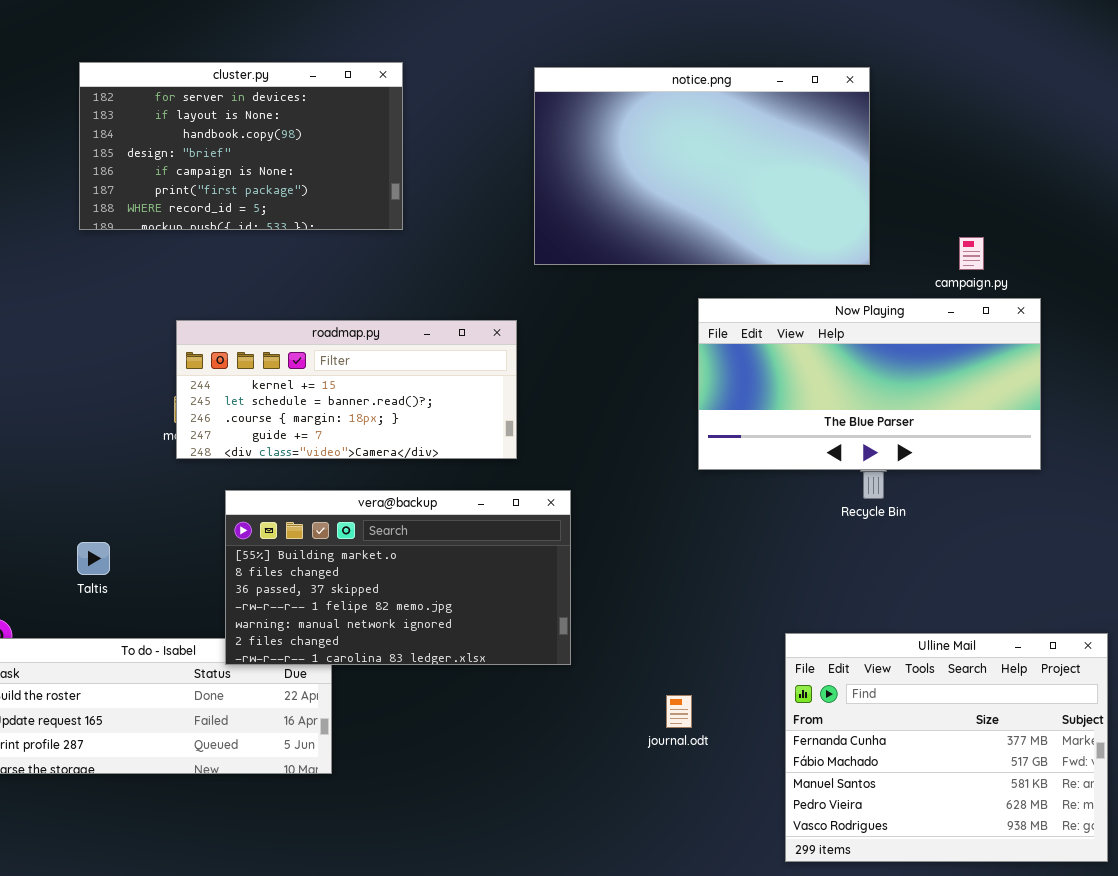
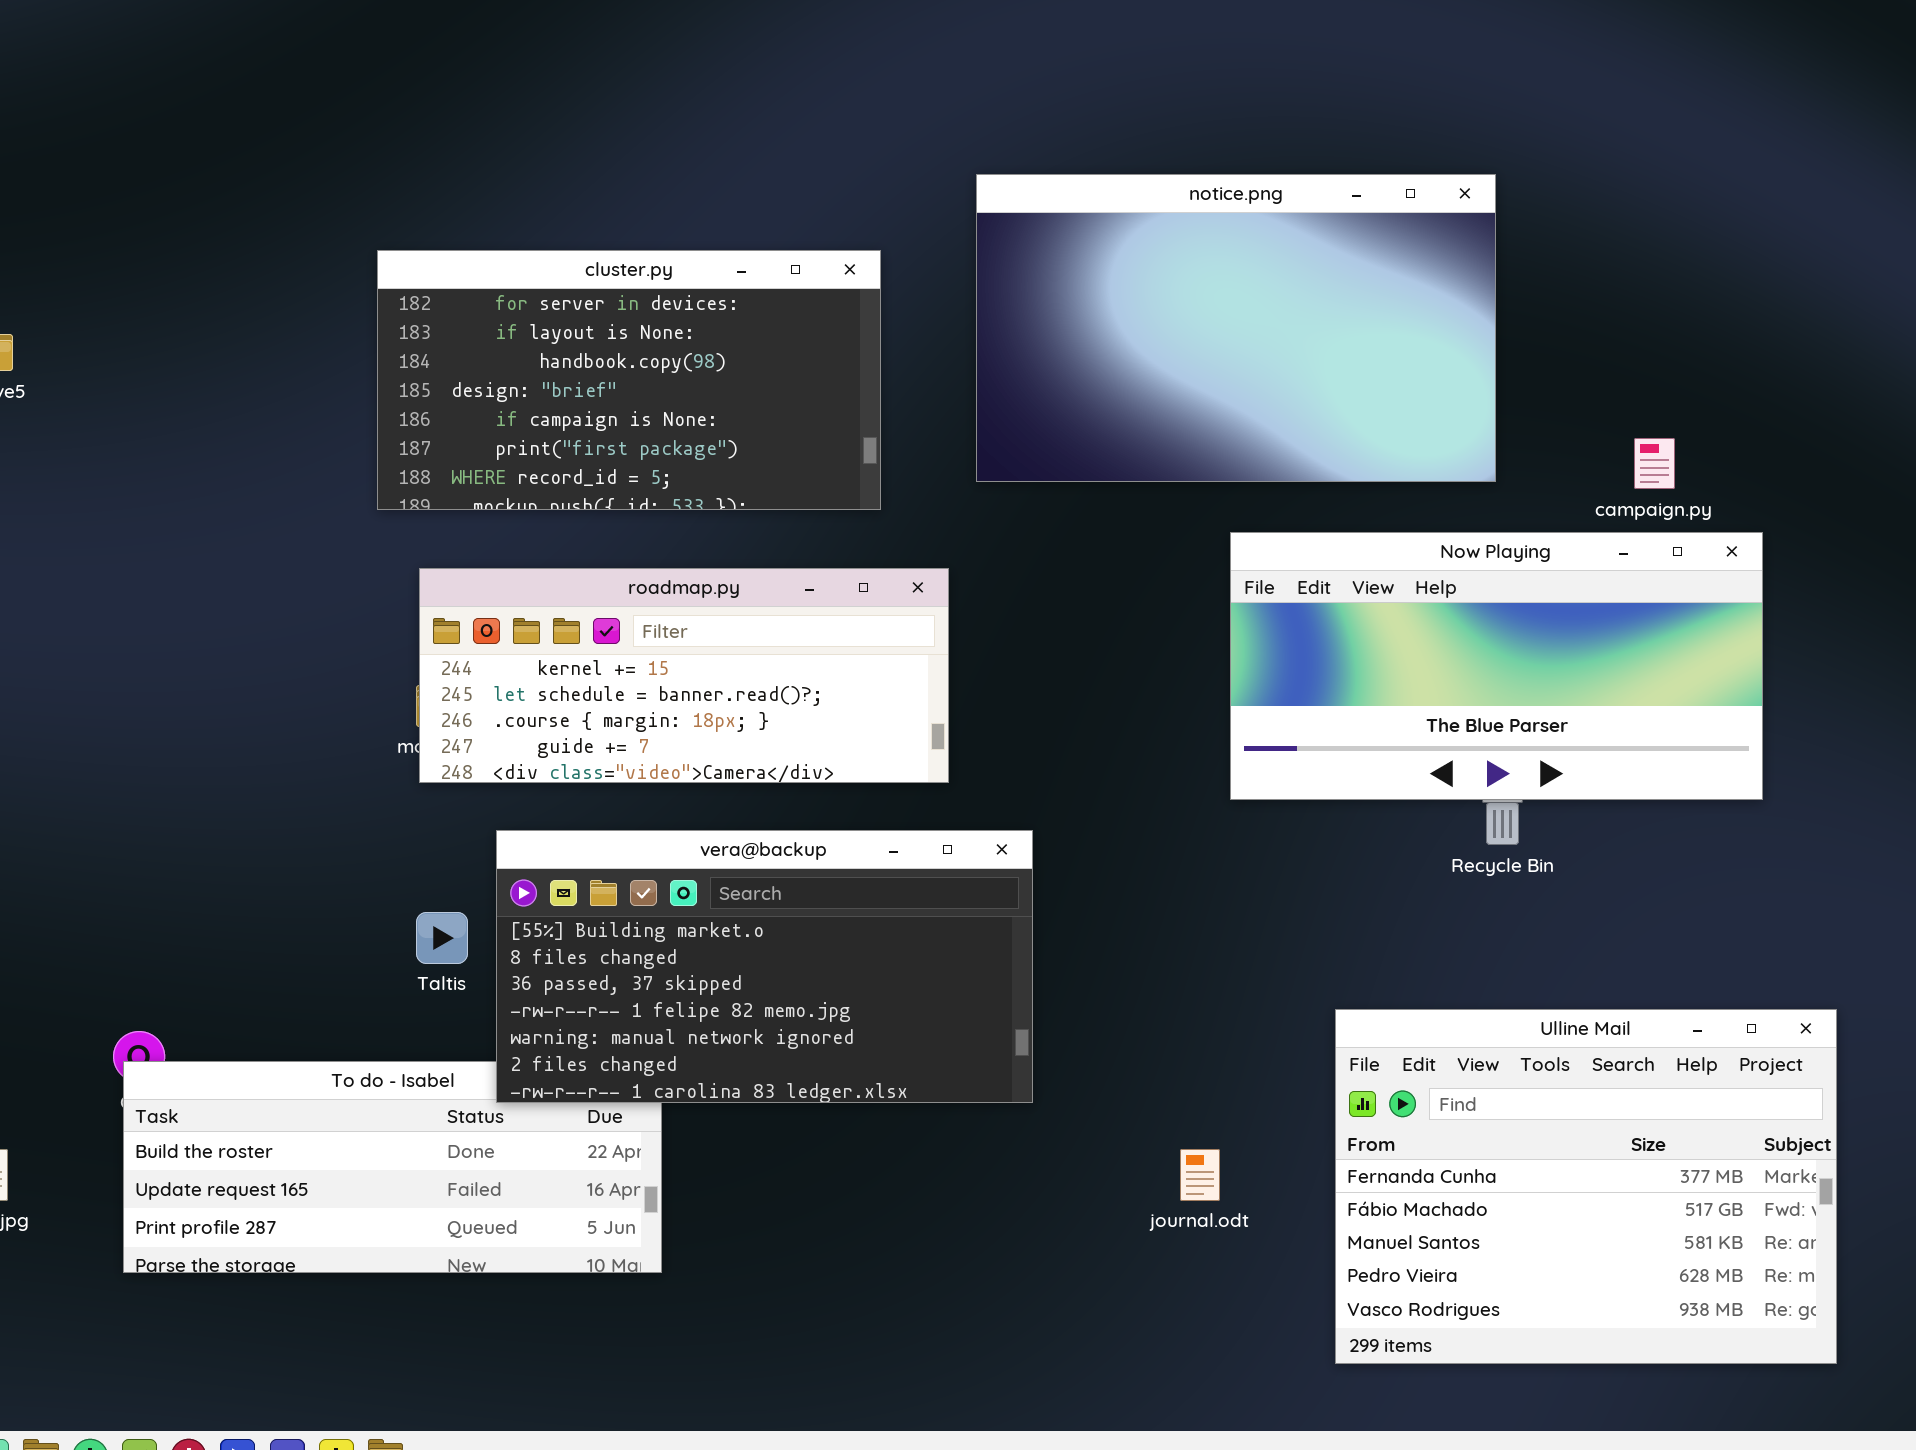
cluster.py: [79,62,403,230] -> [377,250,881,510], moved
Taltis: [77,542,110,575] -> [416,912,468,964], moved
Ulline Mail: [785,633,1108,862] -> [1335,1009,1837,1364], moved

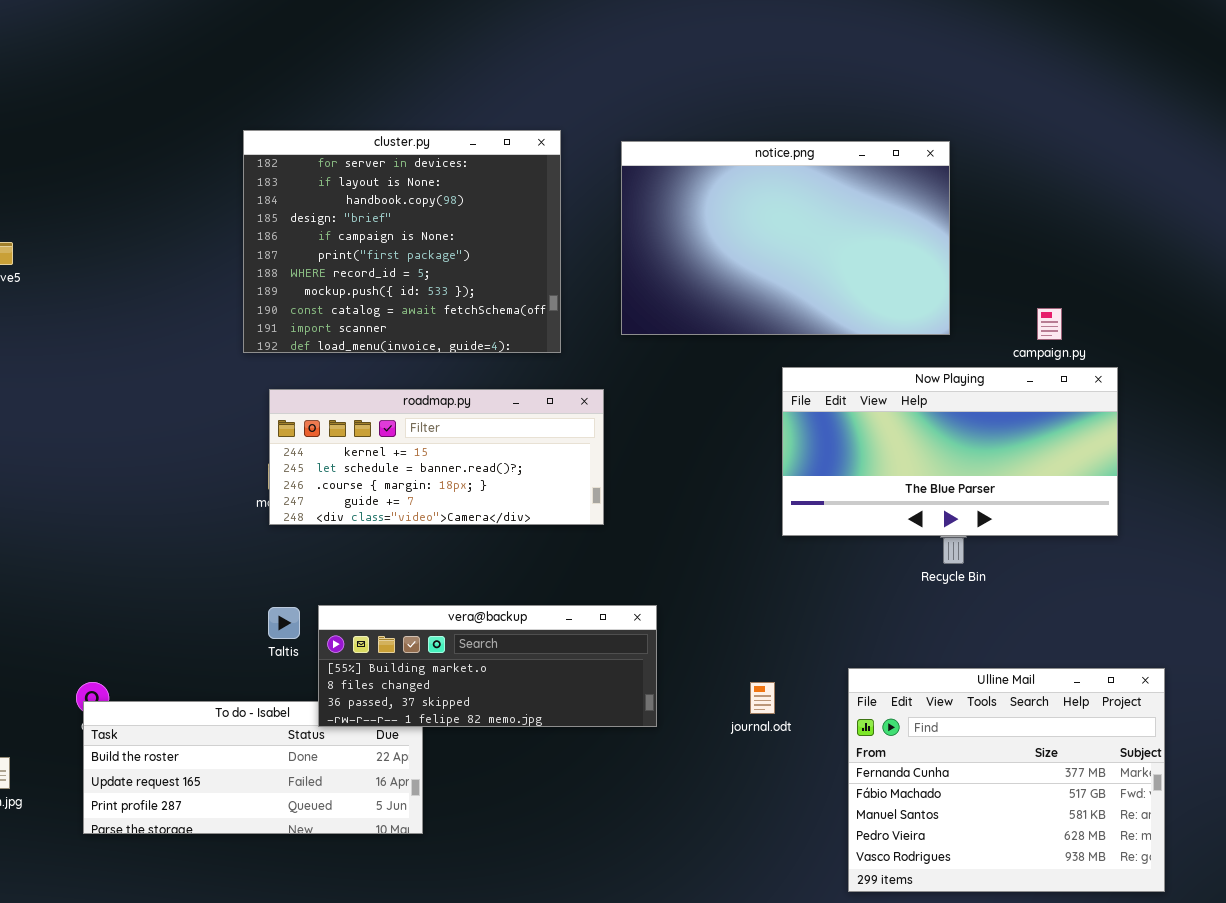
cluster.py: [377,250,881,510] -> [243,130,561,353], resized
vera@backup: [496,830,1033,1103] -> [318,605,657,727], resized
journal.odt: [1180,1149,1220,1201] -> [750,682,775,714], moved

